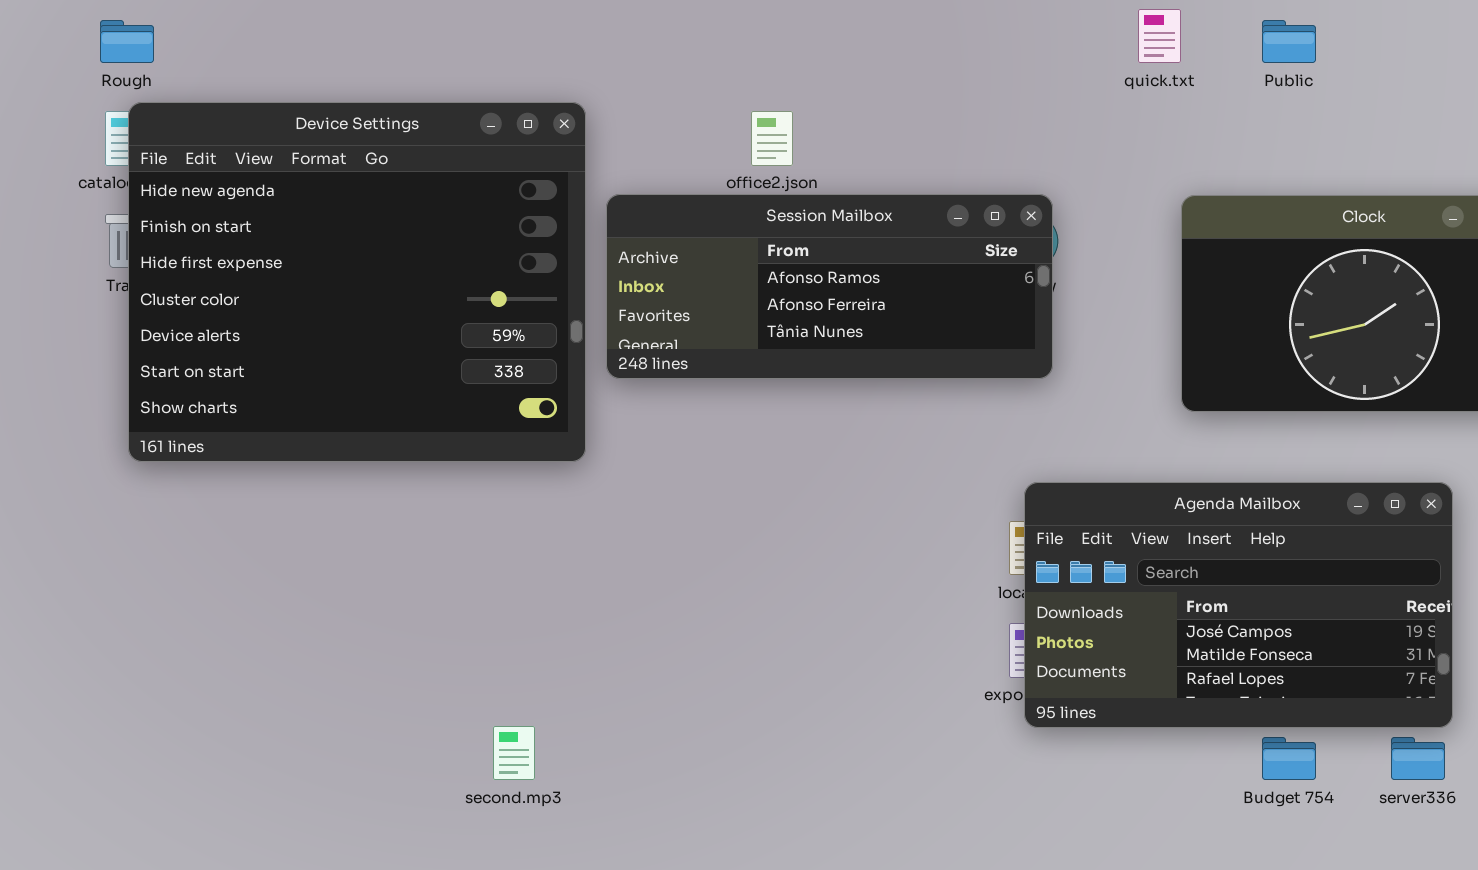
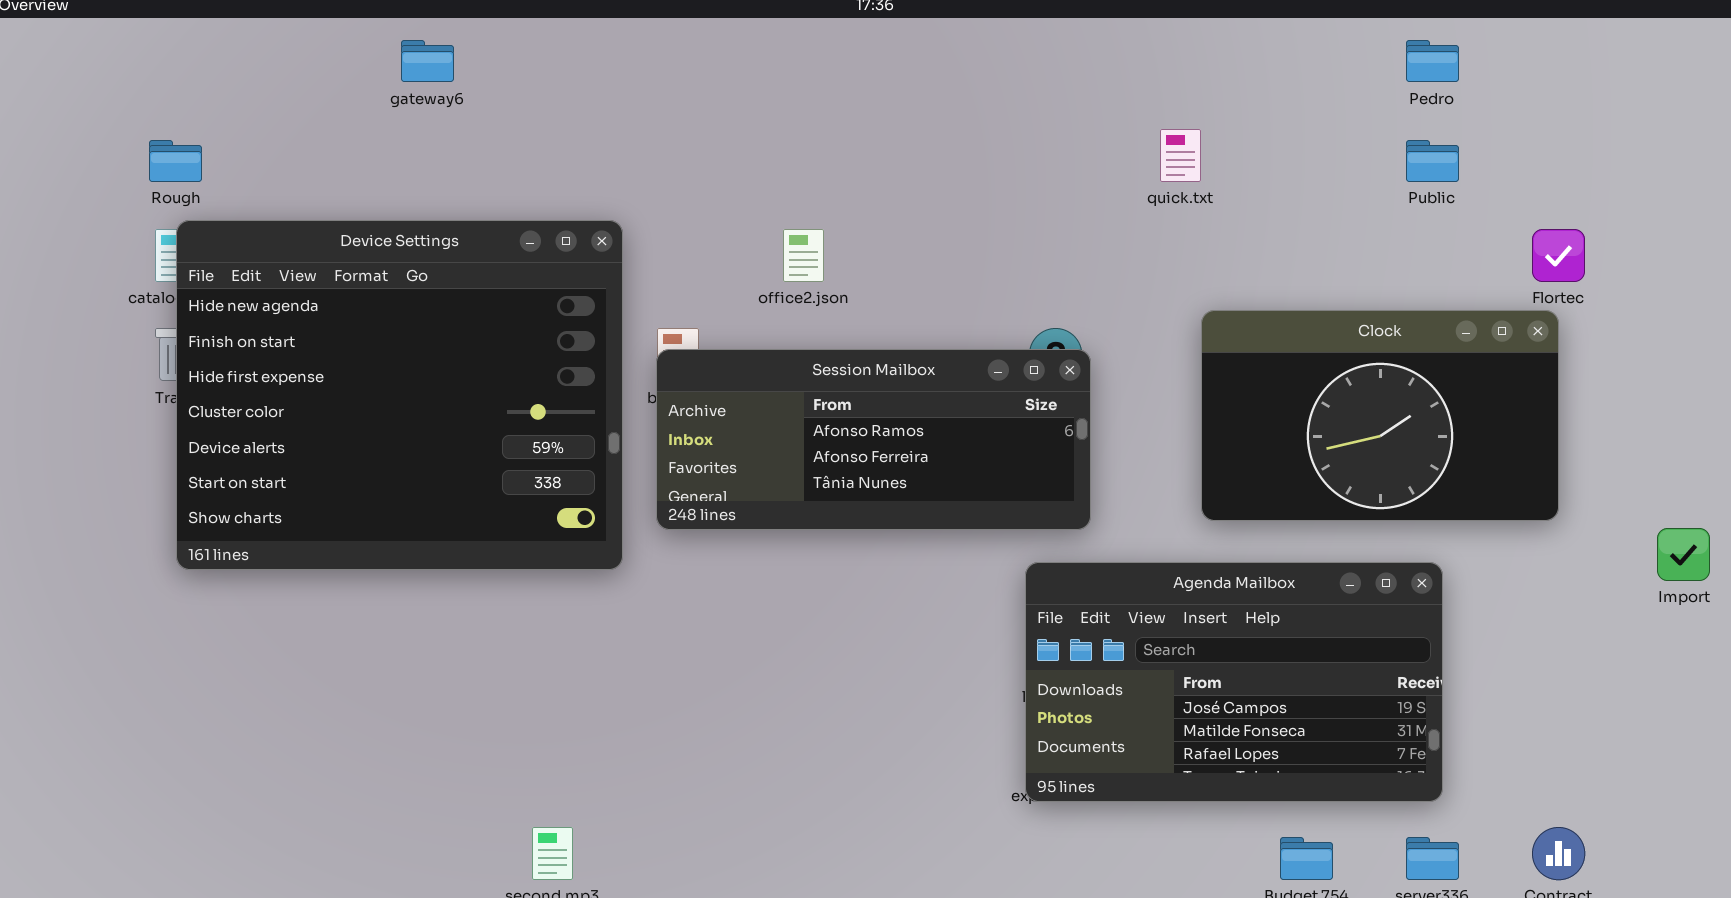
Public: [1262,20,1316,63] -> [1406,140,1459,182], moved
Session Mailbox: [606,194,1053,379] -> [656,349,1091,530], moved
Agenda Mailbox: [1024,482,1453,728] -> [1025,562,1443,802], moved

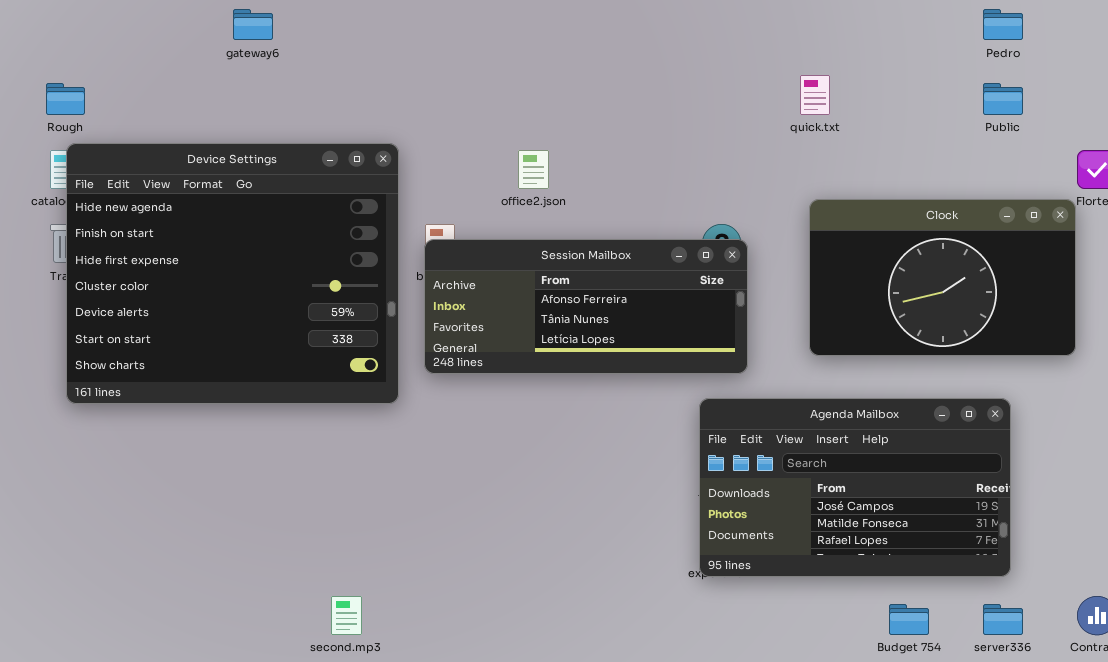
Clock: [1201,310,1559,521] -> [809,199,1076,356], moved
Session Mailbox: [656,349,1091,530] -> [424,239,748,374], scrolled down 1 row

